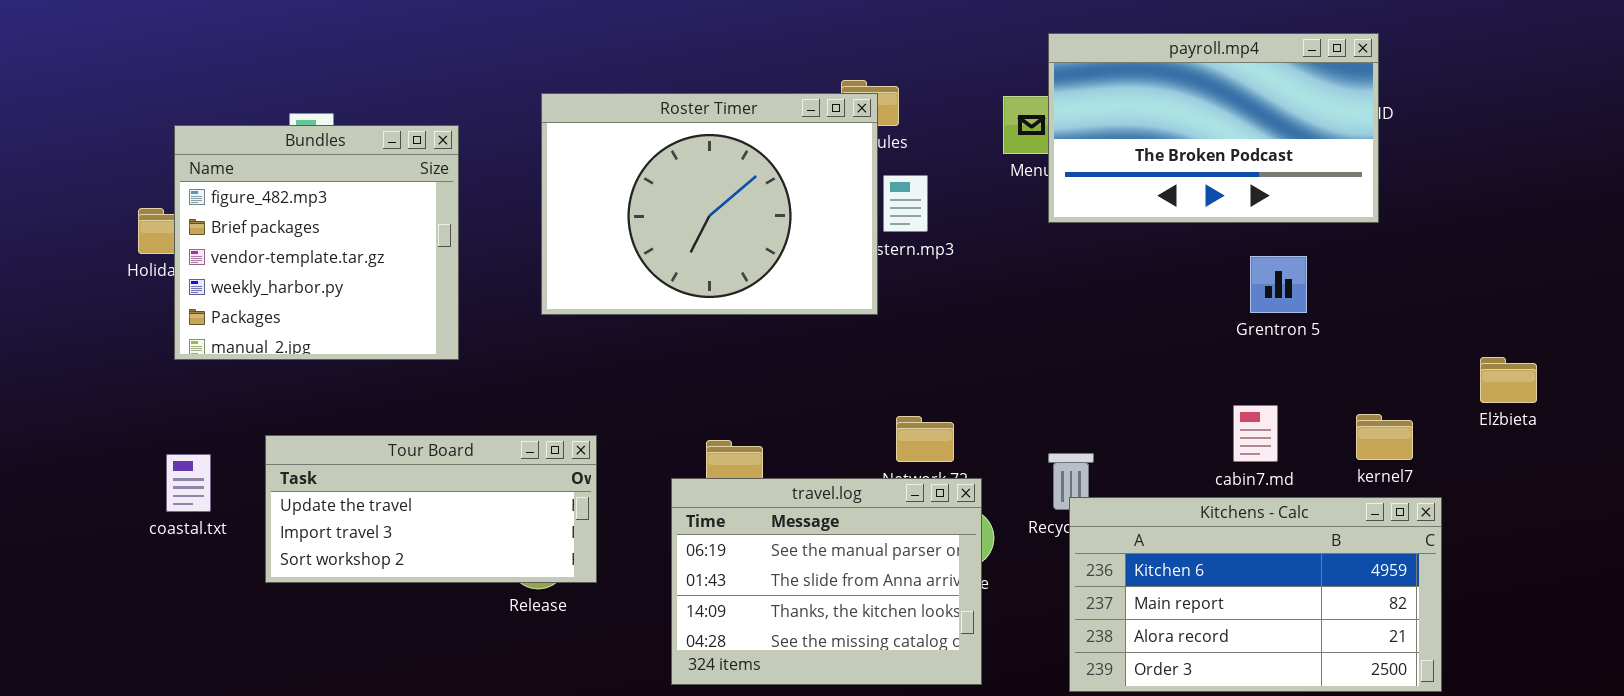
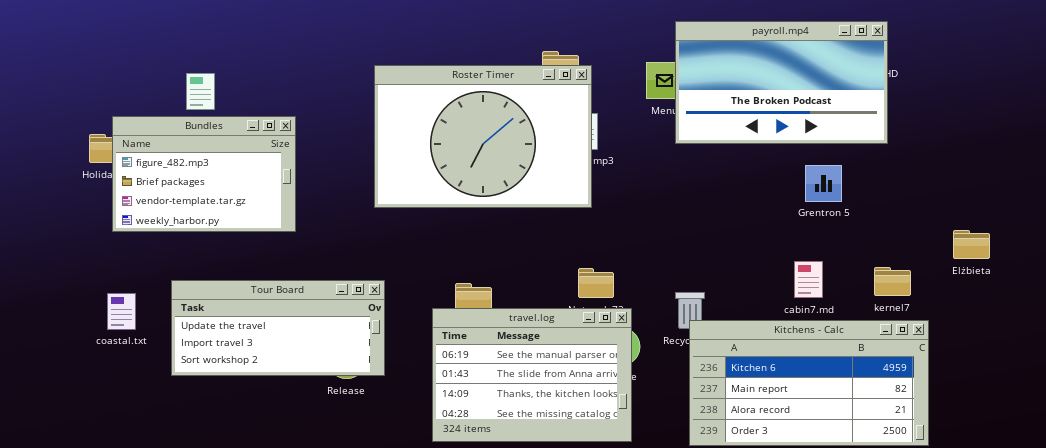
Roster Timer: [541,93,878,315] -> [374,65,592,208], moved
Bundles: [174,125,459,360] -> [112,116,296,232], resized

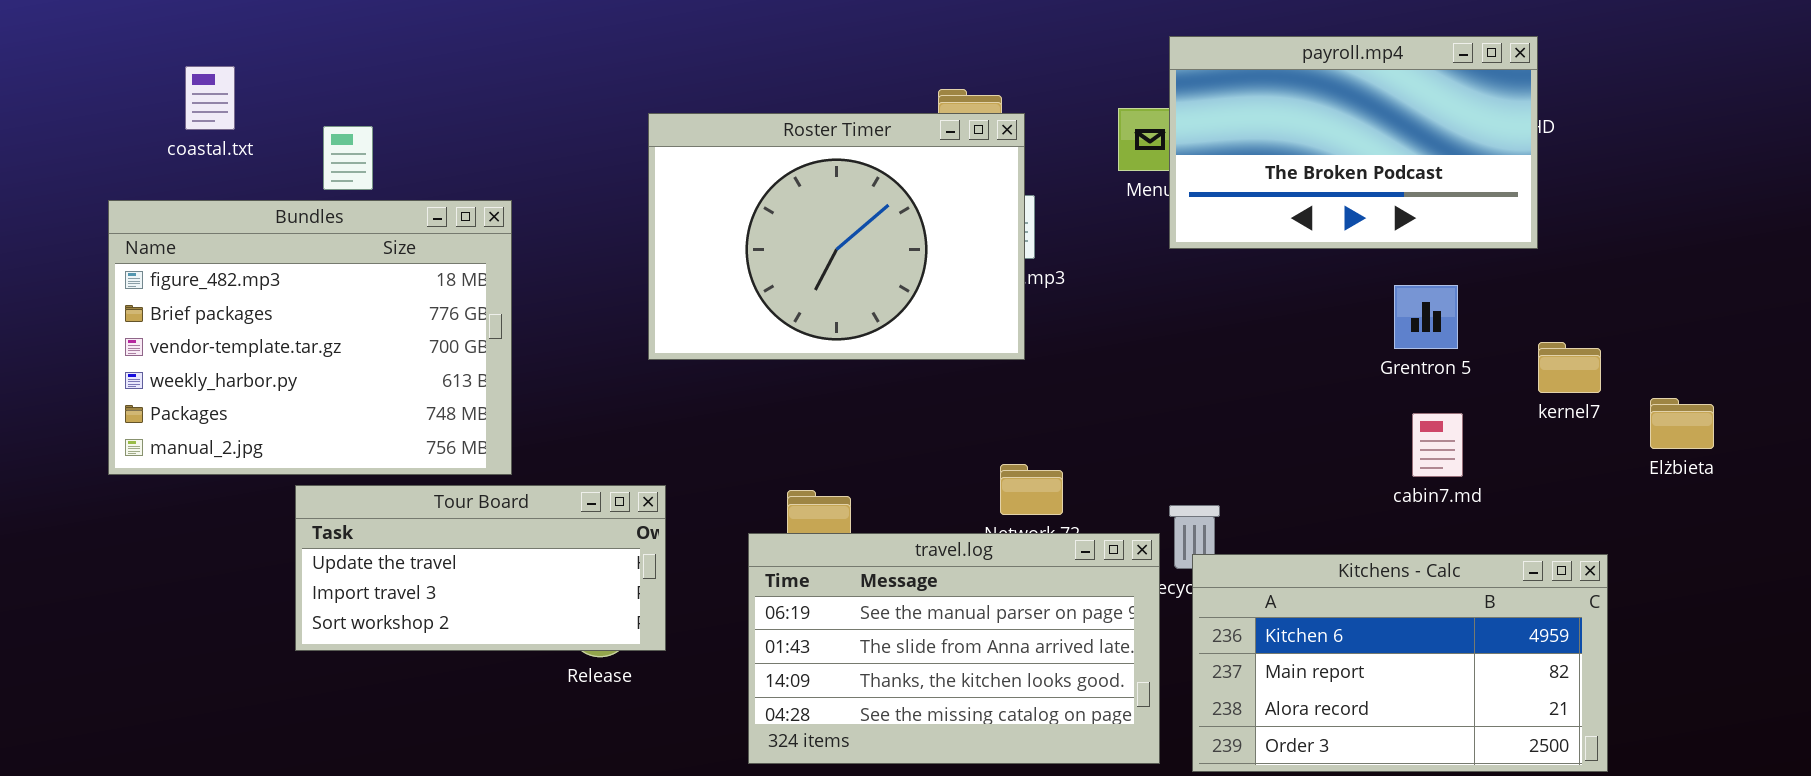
Bundles: [112,116,296,232] -> [108,200,512,475], resized
cabin7.md: [794,261,823,298] -> [1412,413,1463,477], moved
kernel7: [874,267,911,296] -> [1538,342,1601,393], moved
coastal.txt: [107,293,136,330] -> [185,66,235,130], moved
travel.log: [432,308,632,442] -> [748,533,1160,764], resized

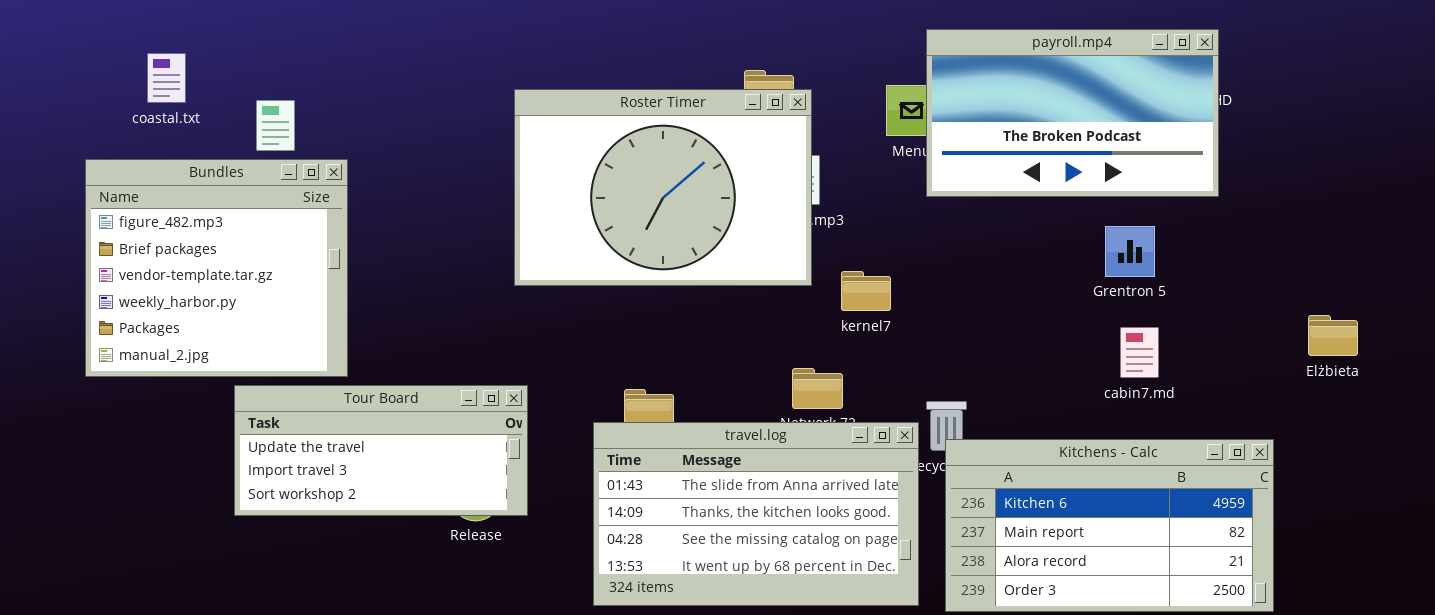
Bundles: [108,200,512,475] -> [85,159,348,377], resized
kernel7: [1538,342,1601,393] -> [841,271,891,311], moved
travel.log: [748,533,1160,764] -> [593,422,919,606], scrolled down 1 row

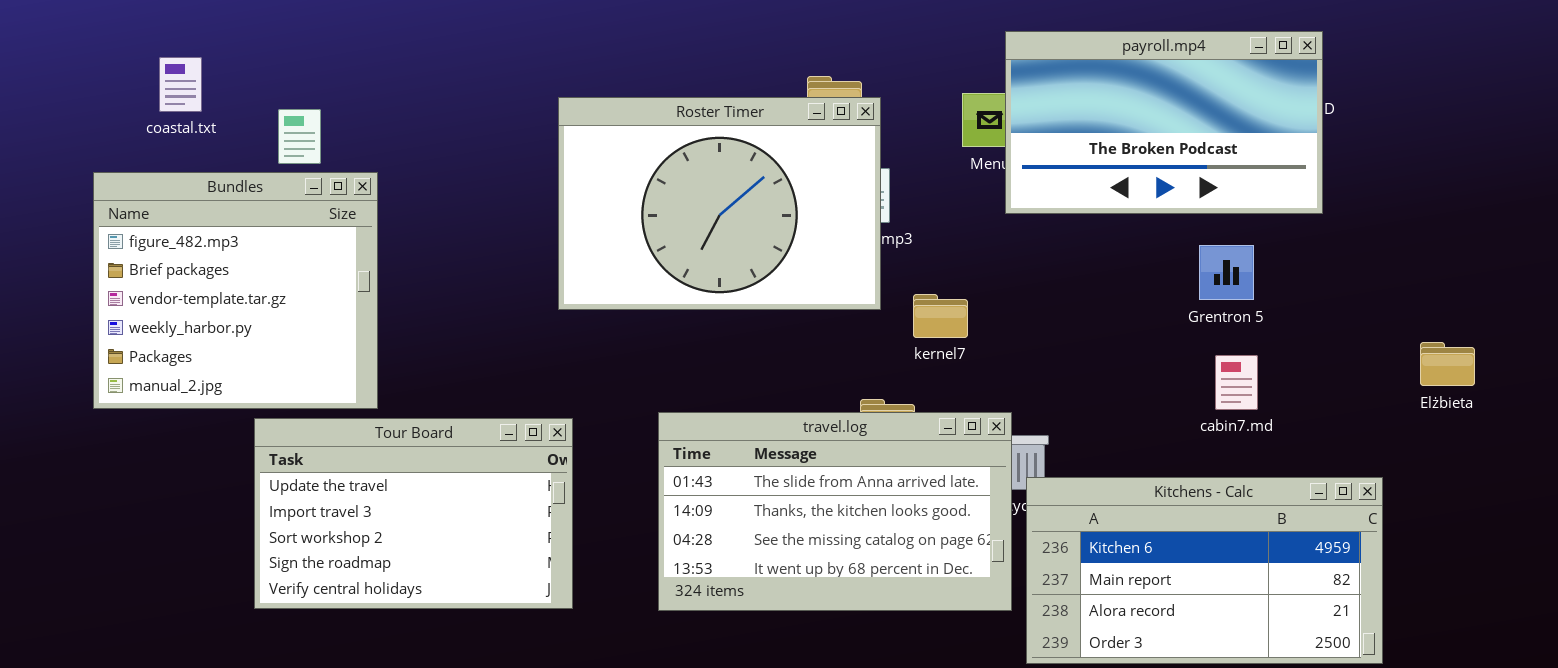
Tour Board: [234,385,528,516] -> [254,418,573,609], resized
travel.log: [593,422,919,606] -> [658,412,1012,611], moved

